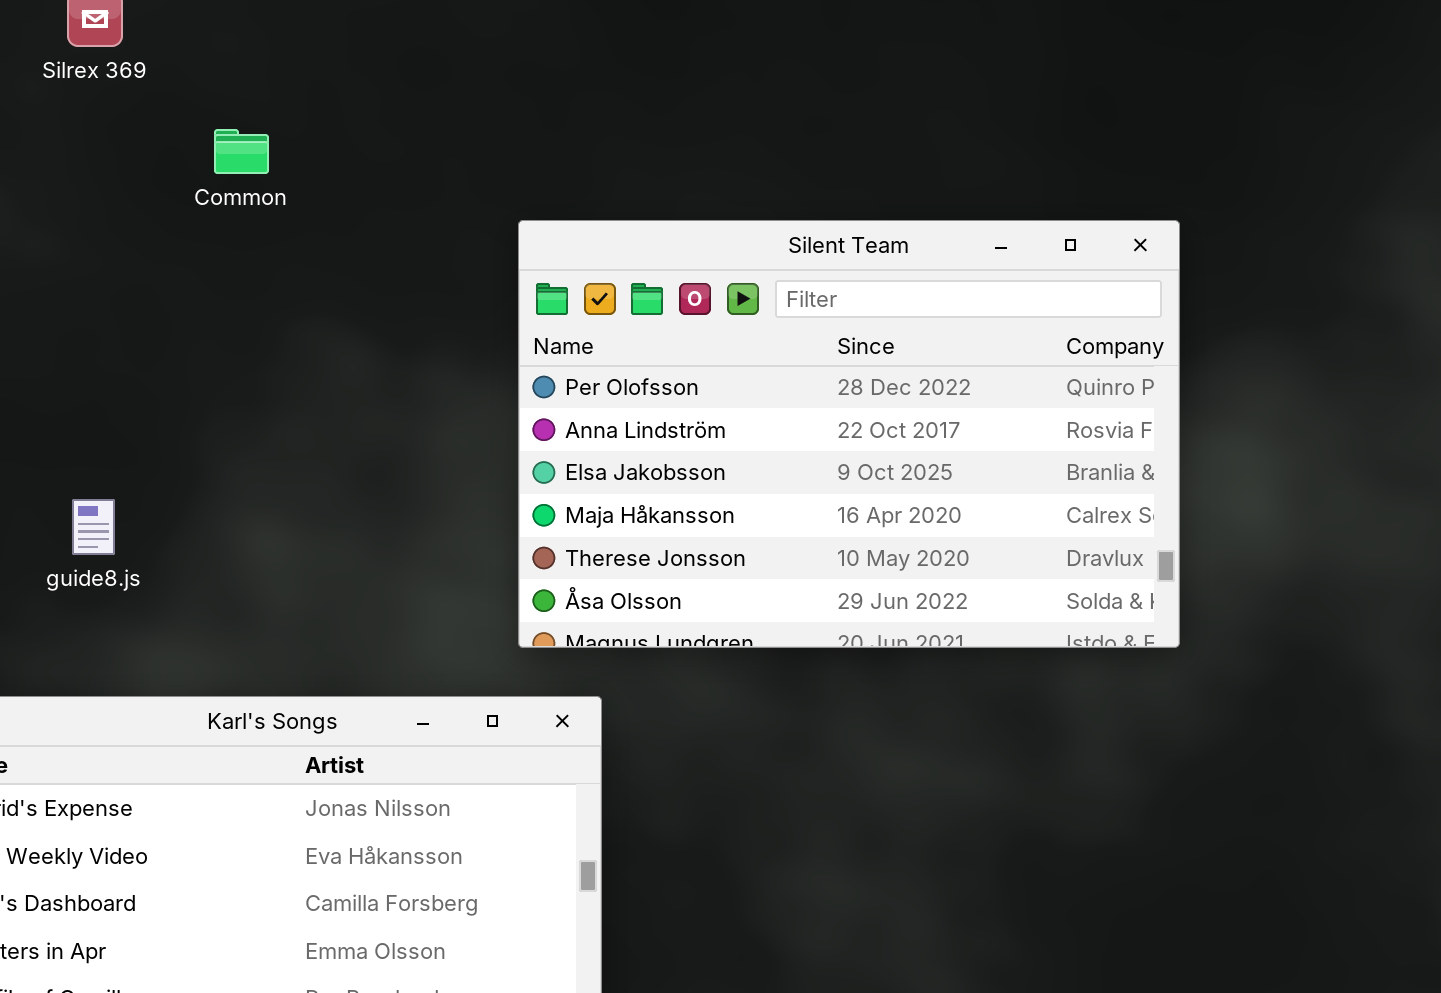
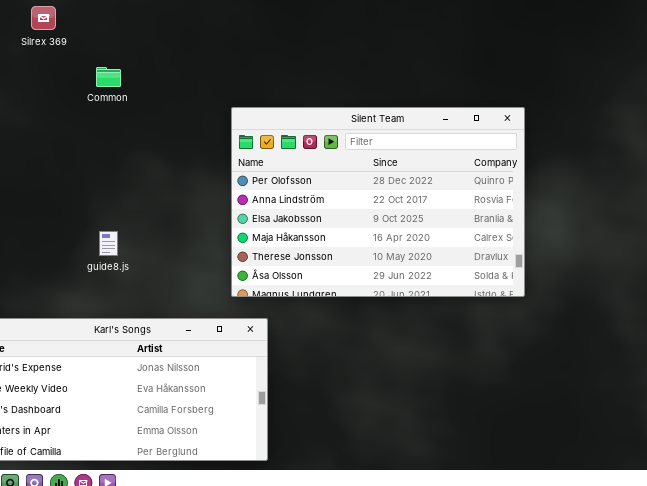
guide8.js: [72,499,115,555] -> [99,231,118,256], moved

